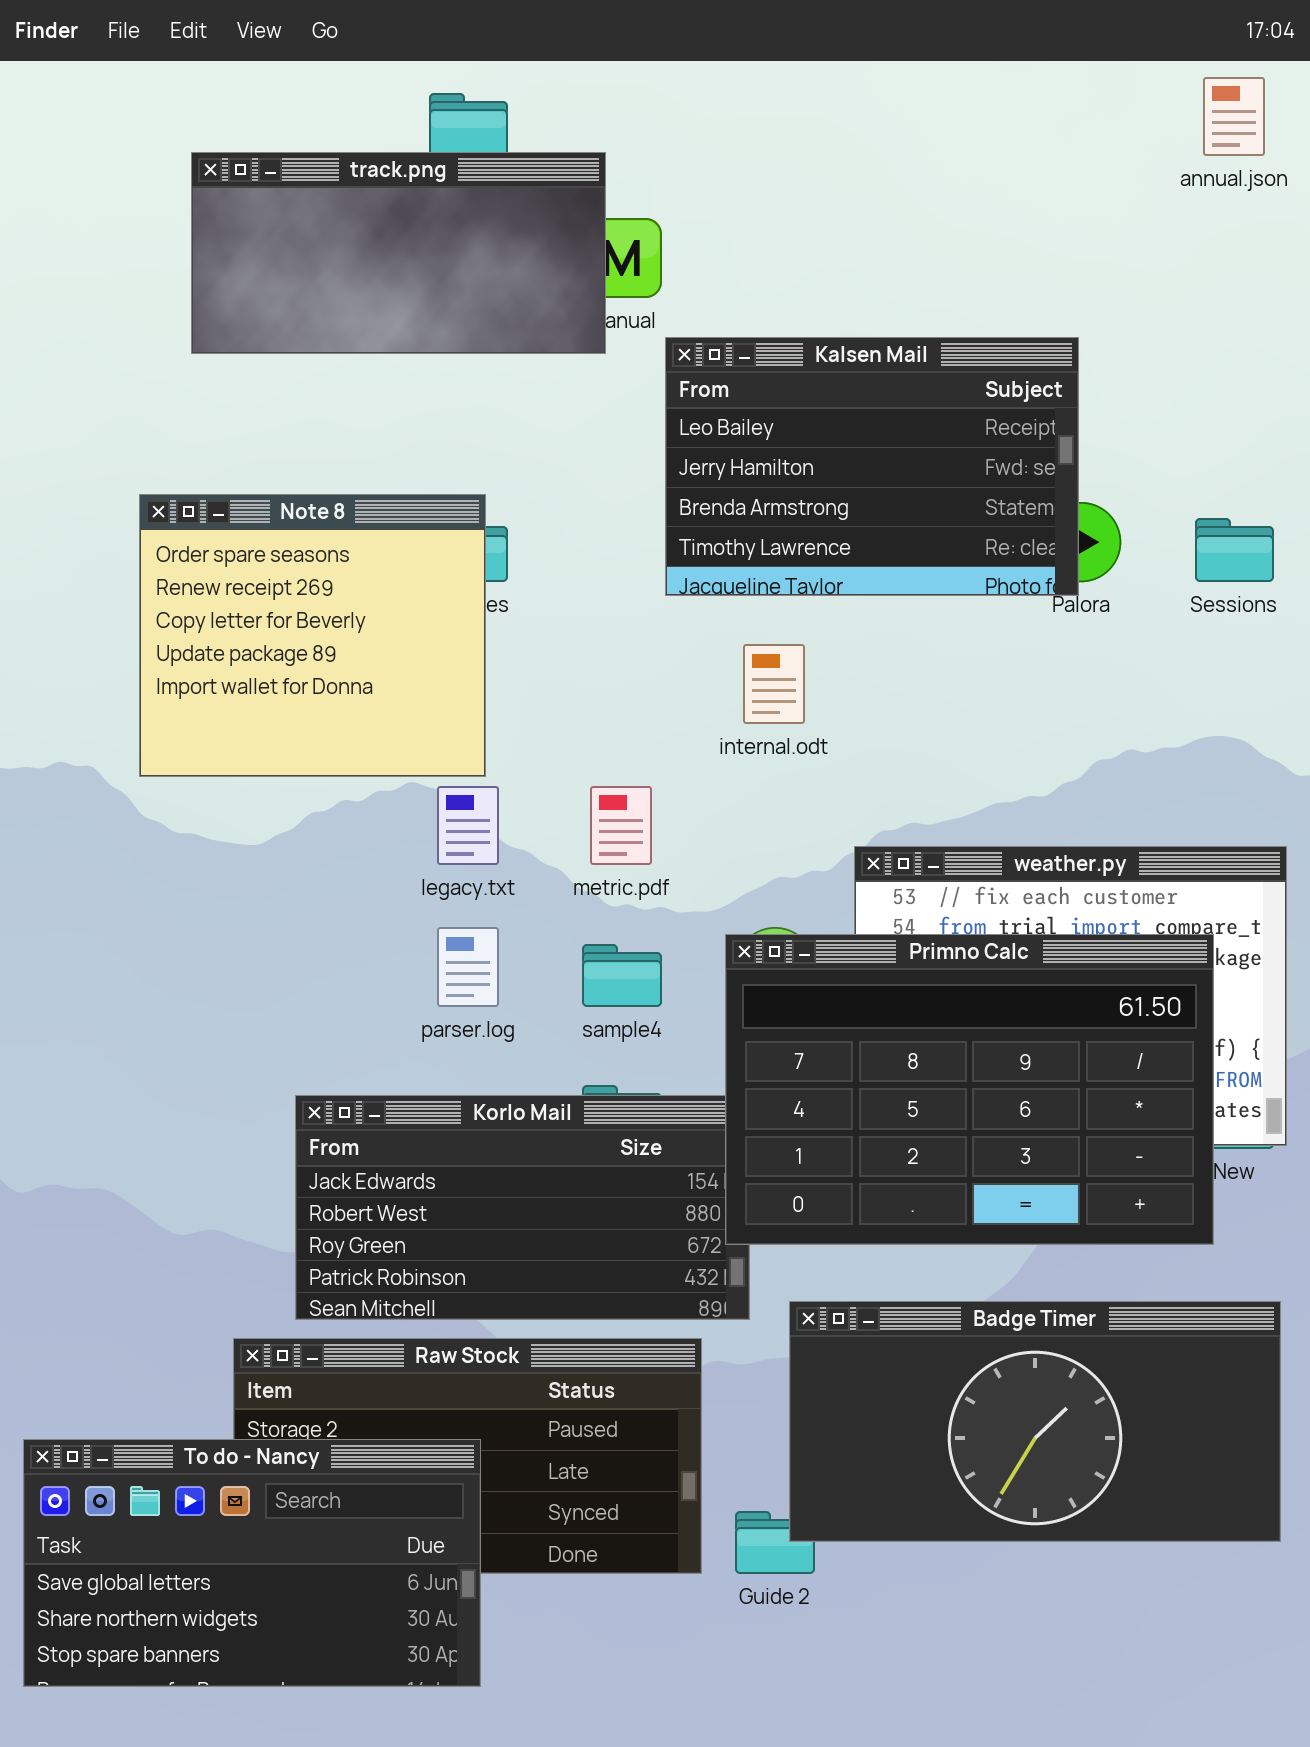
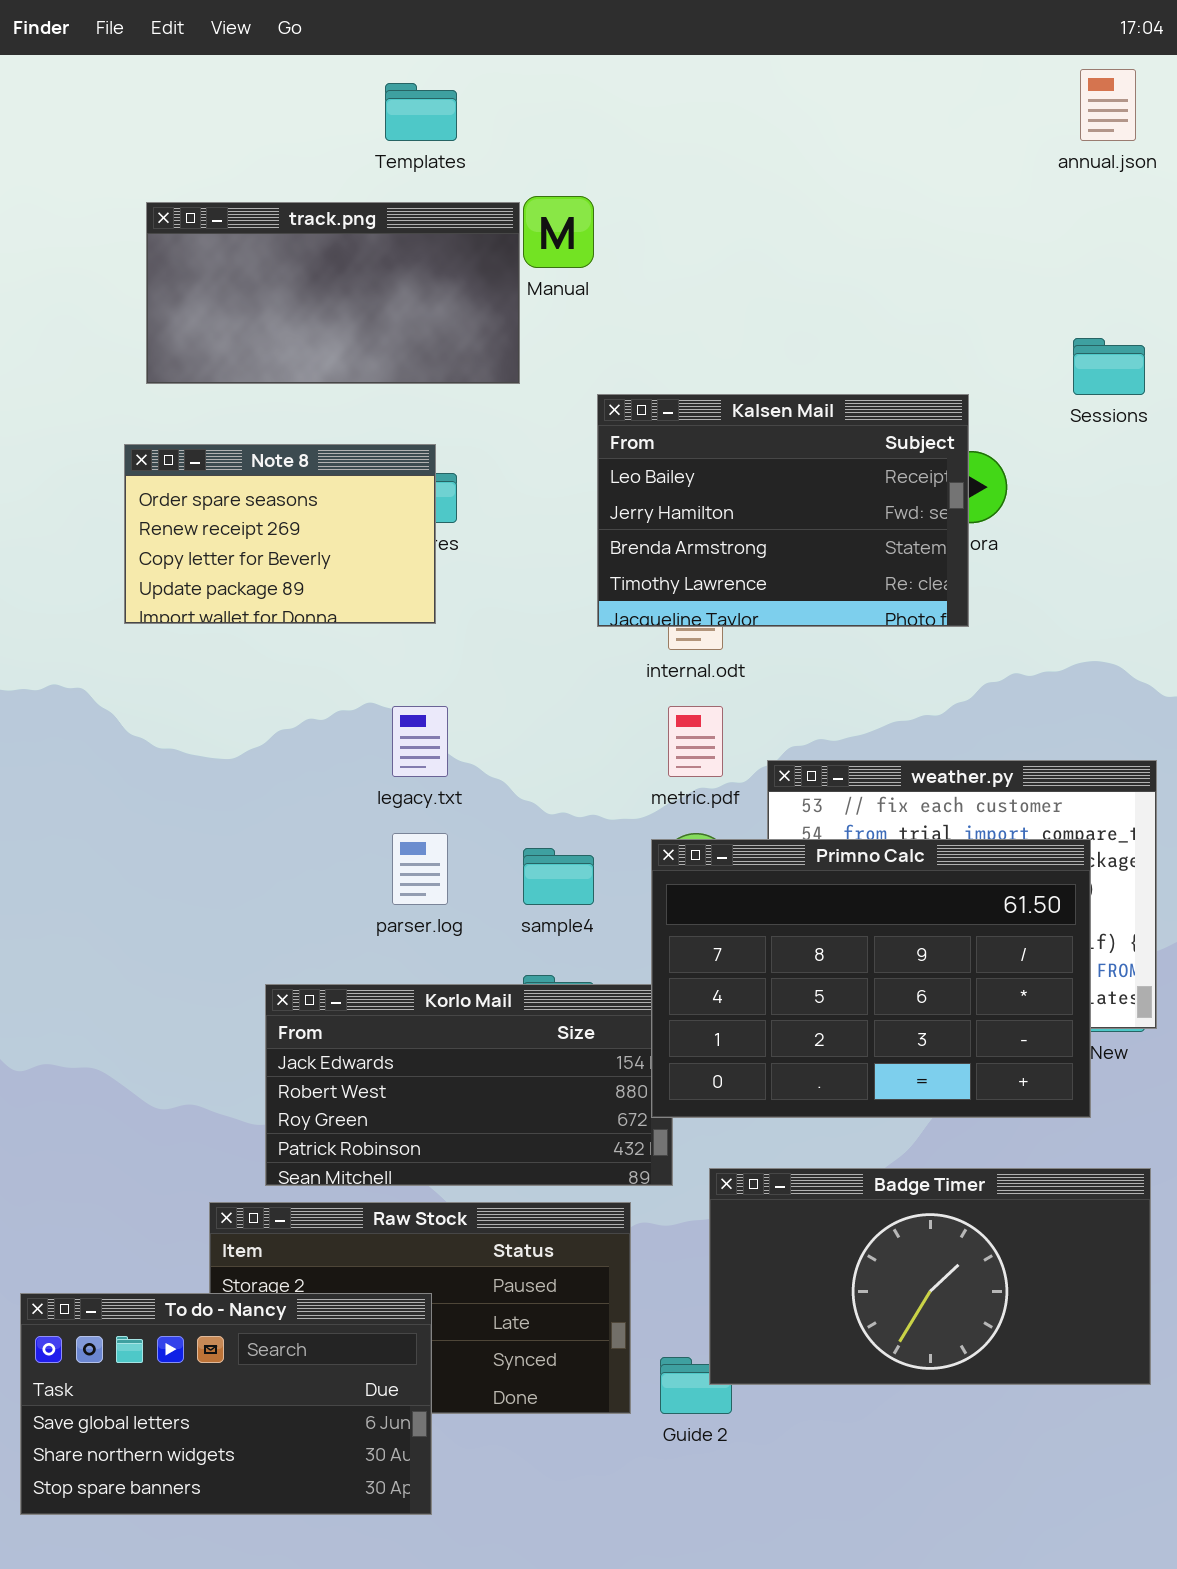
track.png: [191,152,606,354] -> [146,202,520,384], moved
Kalsen Mail: [665,337,1079,596] -> [597,394,969,627], moved
Note 8: [139,494,486,777] -> [124,444,436,624], resized
Sessions: [1195,518,1274,582] -> [1073,338,1145,395], moved
metric.pdf: [590,786,652,865] -> [668,706,723,777], moved

